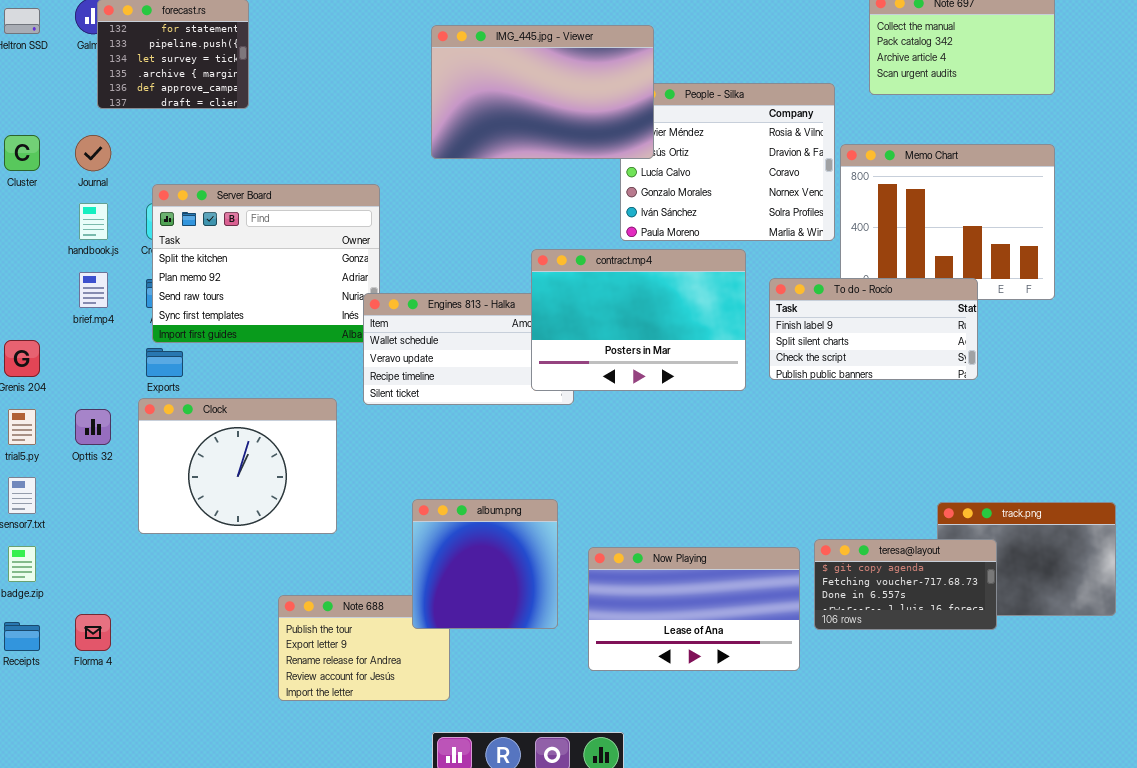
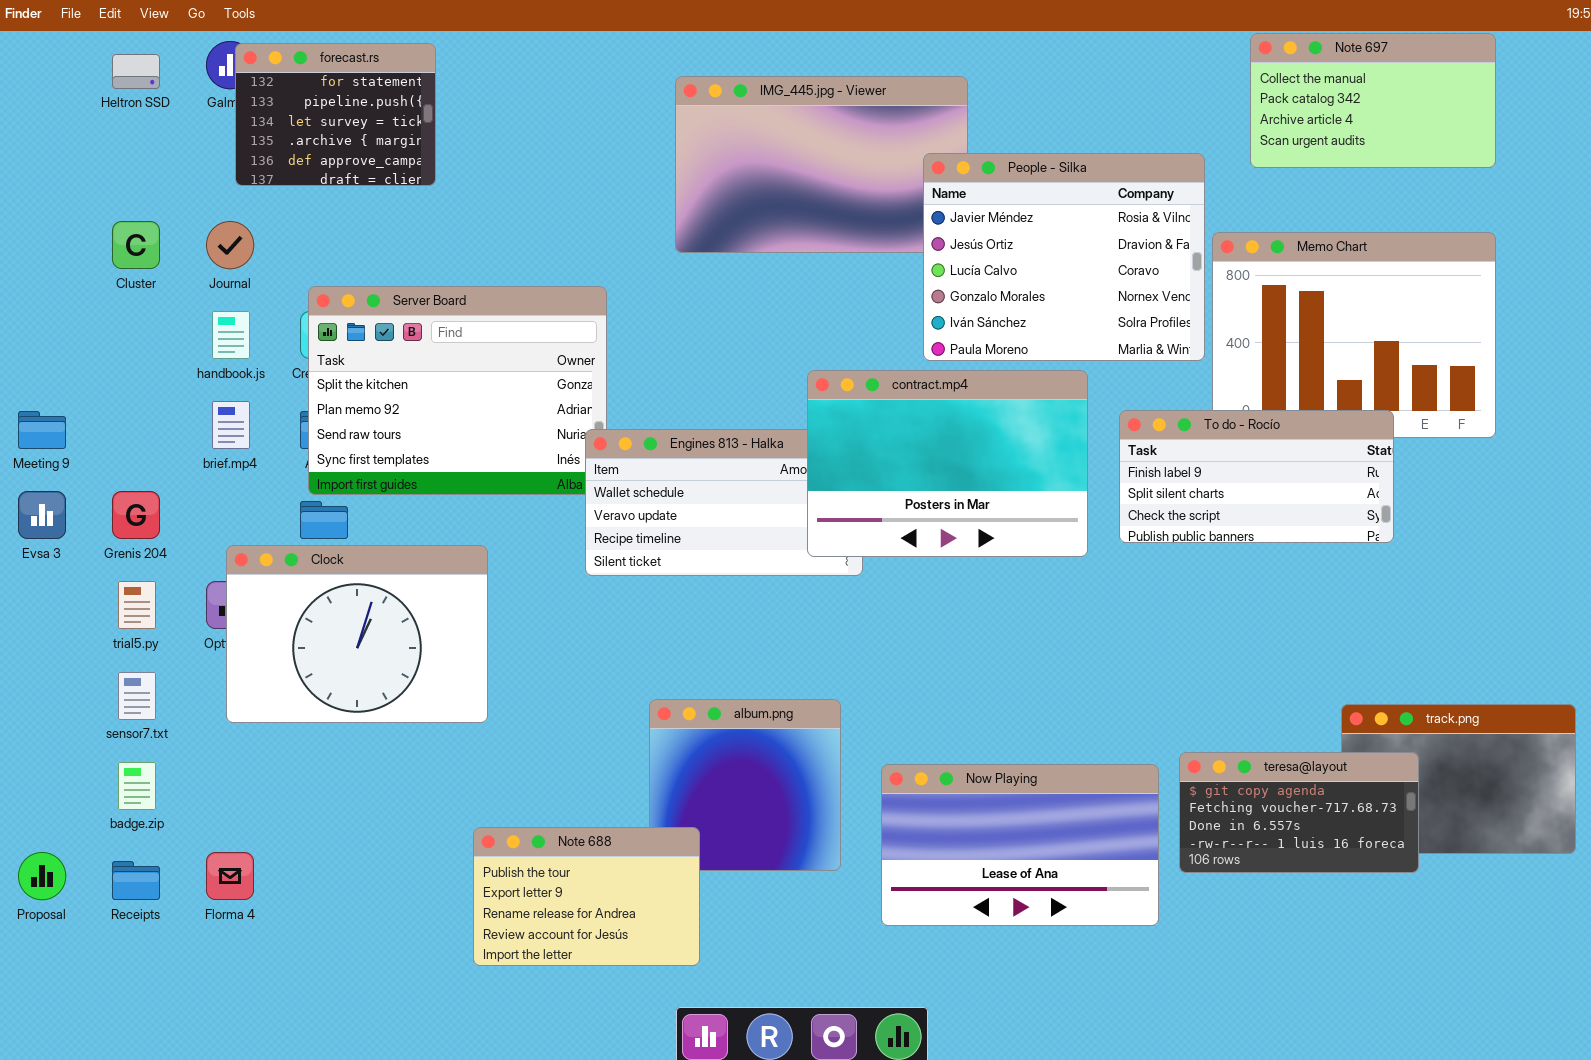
People - Silka: [620,83,835,241] -> [923,153,1205,361], raised
Clock: [138,398,337,534] -> [226,545,488,723], moved
Note 688: [278,595,450,701] -> [473,827,700,966], raised

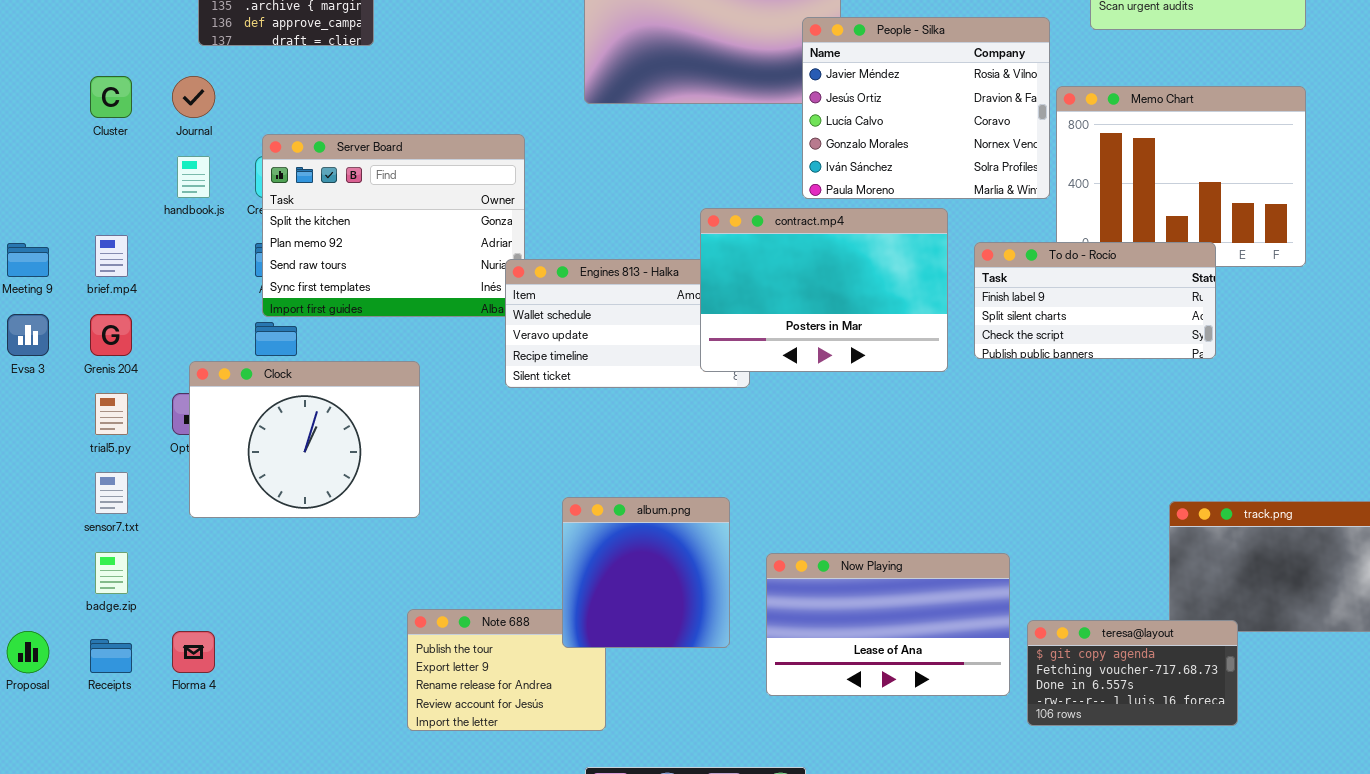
brief.mp4: [212,401,250,449] -> [95,235,128,277], moved
album.png: [649,699,841,871] -> [562,497,730,648], raised
teresa@layout: [1179,752,1419,873] -> [1027,620,1238,726], moved

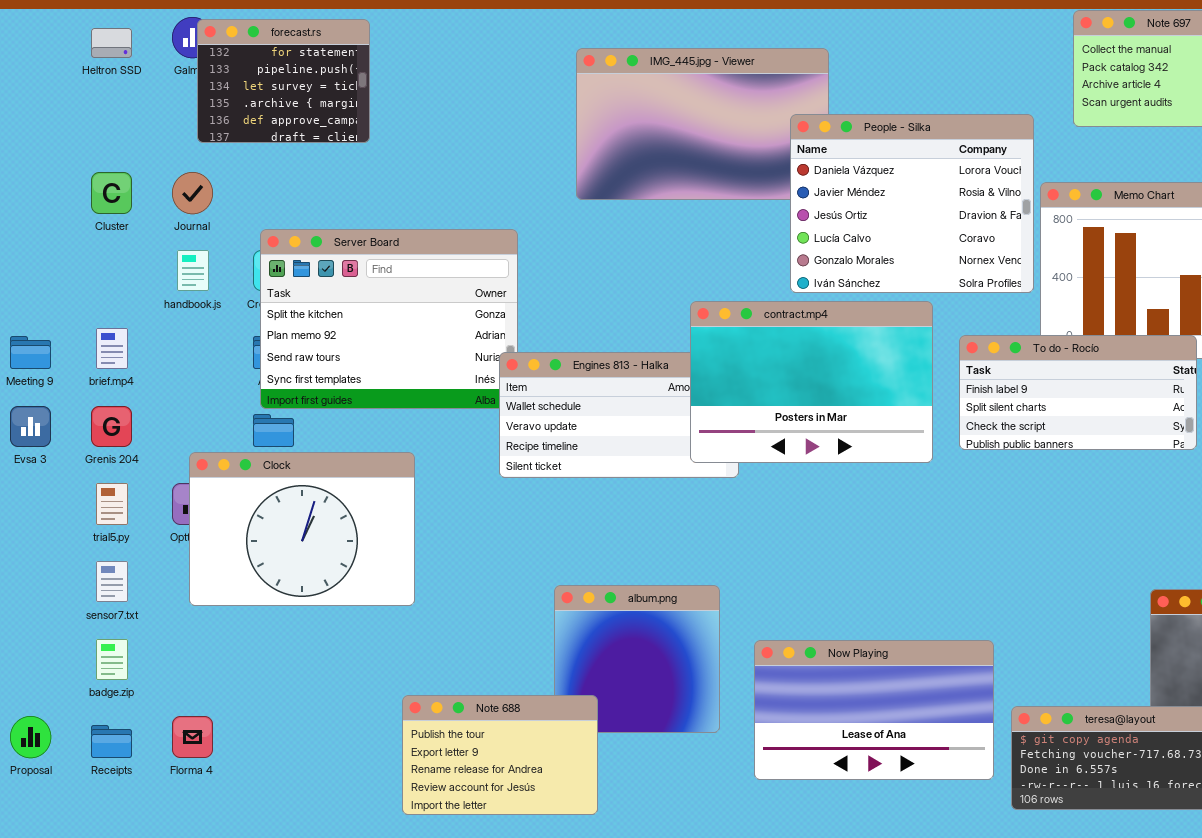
People - Silka: [802,17,1050,199] -> [790,114,1034,293], scrolled up 1 row
Note 688: [407,609,606,731] -> [402,695,598,815], raised

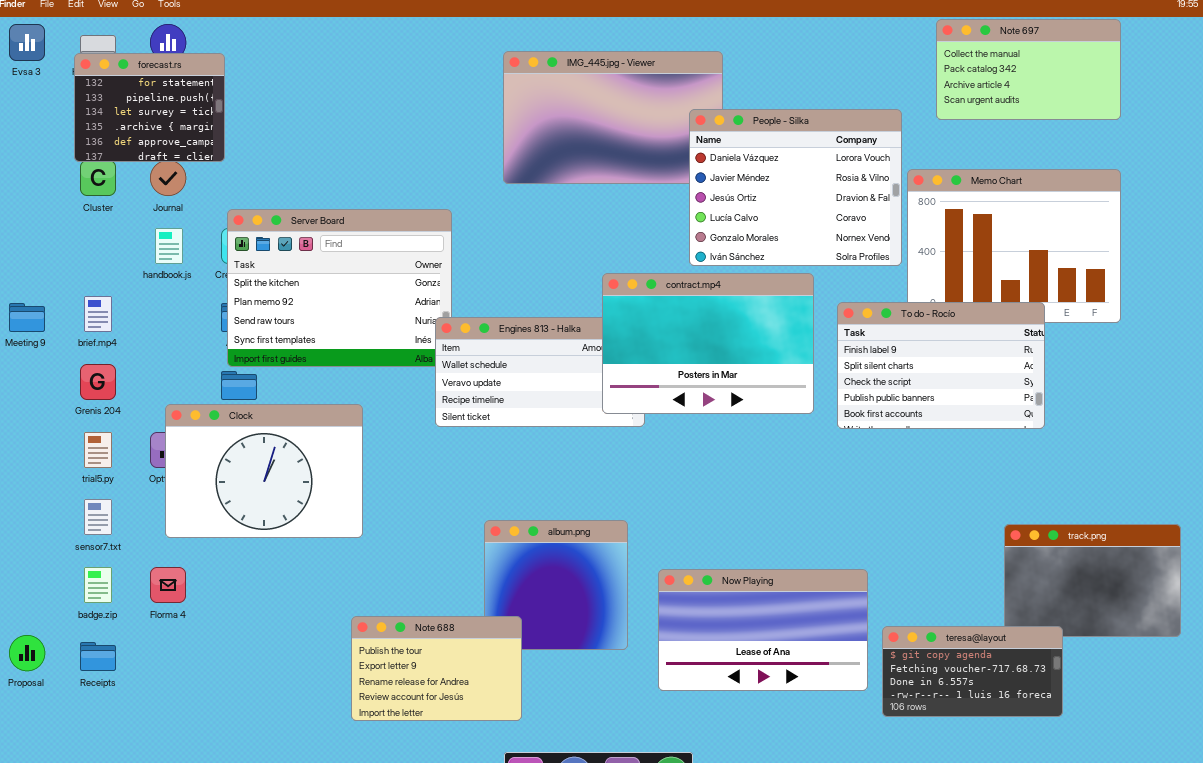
forecast.rs: [197,19,370,143] -> [74,53,225,162], moved
To do - Rocío: [959,335,1197,450] -> [837,302,1045,429], resized
Evsa 3: [10,406,51,447] -> [9,24,45,61], moved
Florma 4: [172,716,213,758] -> [150,567,186,603], moved

